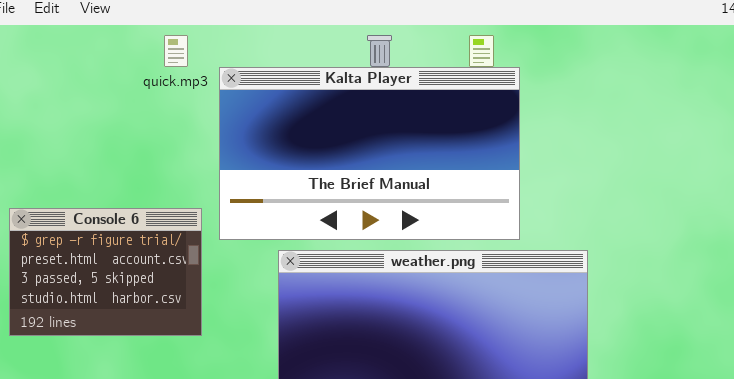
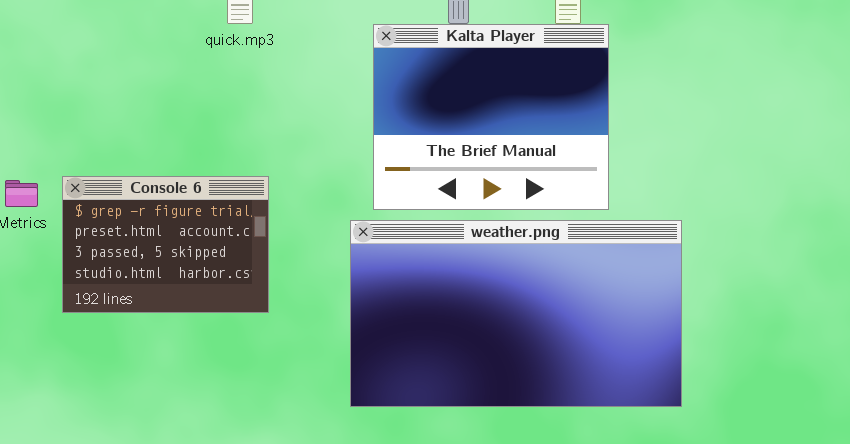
Kalta Player: [219,67,520,240] -> [373,24,609,210], resized

